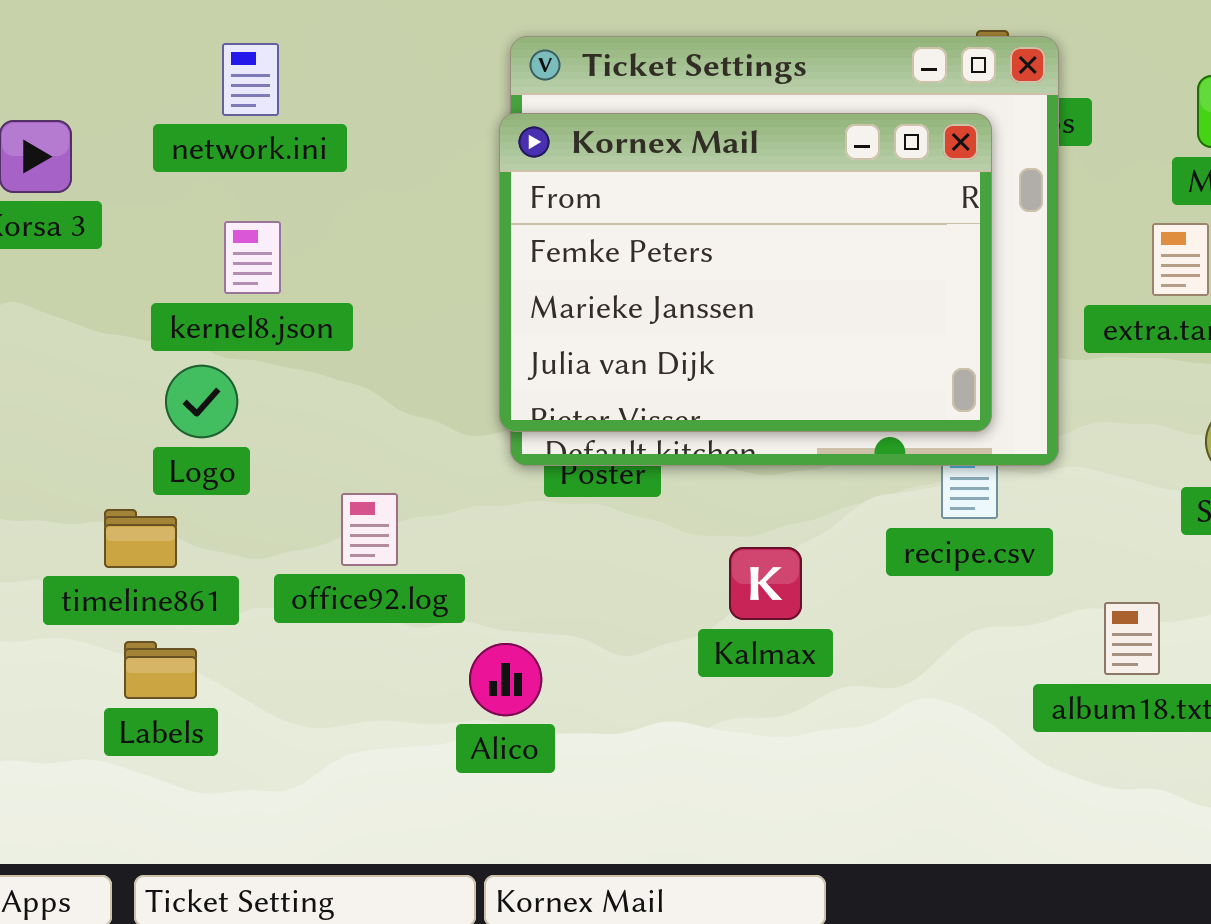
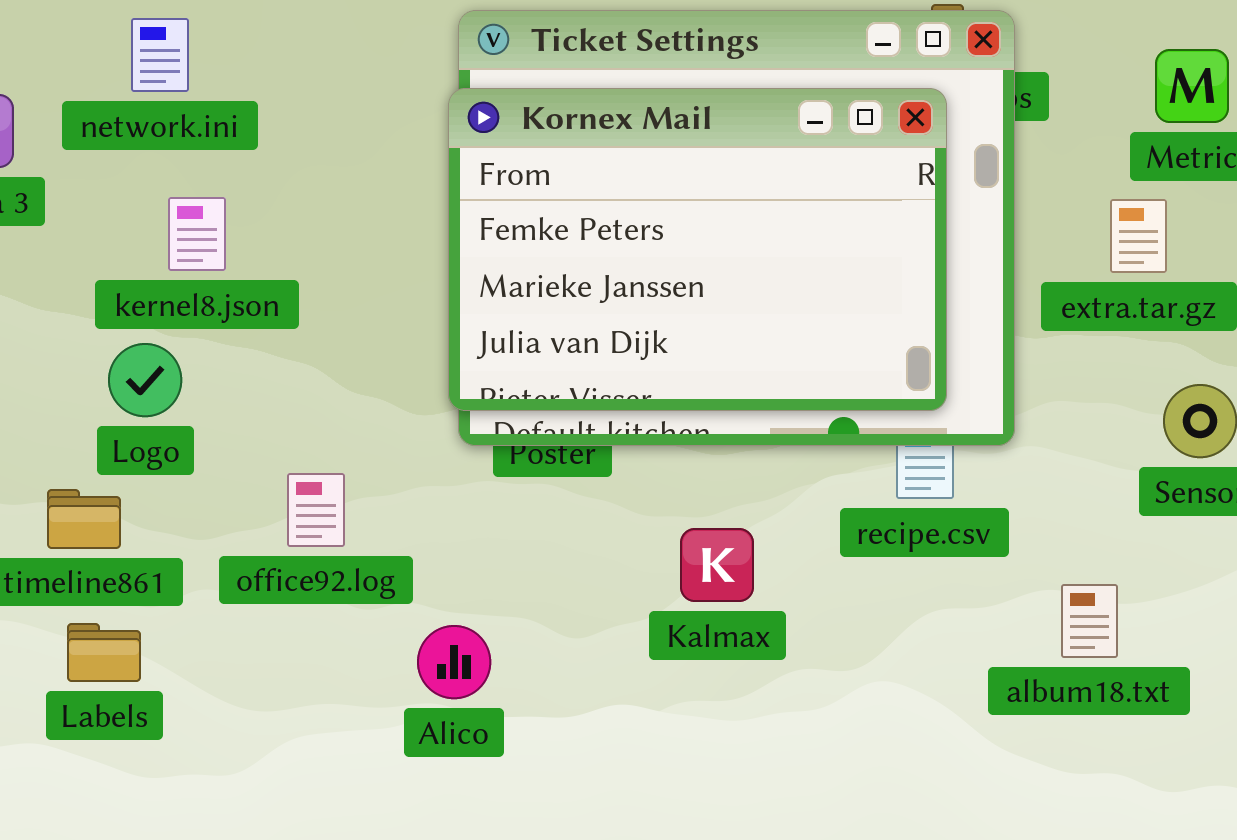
network.ini: [222,43,279,116] -> [131,18,189,92], moved

